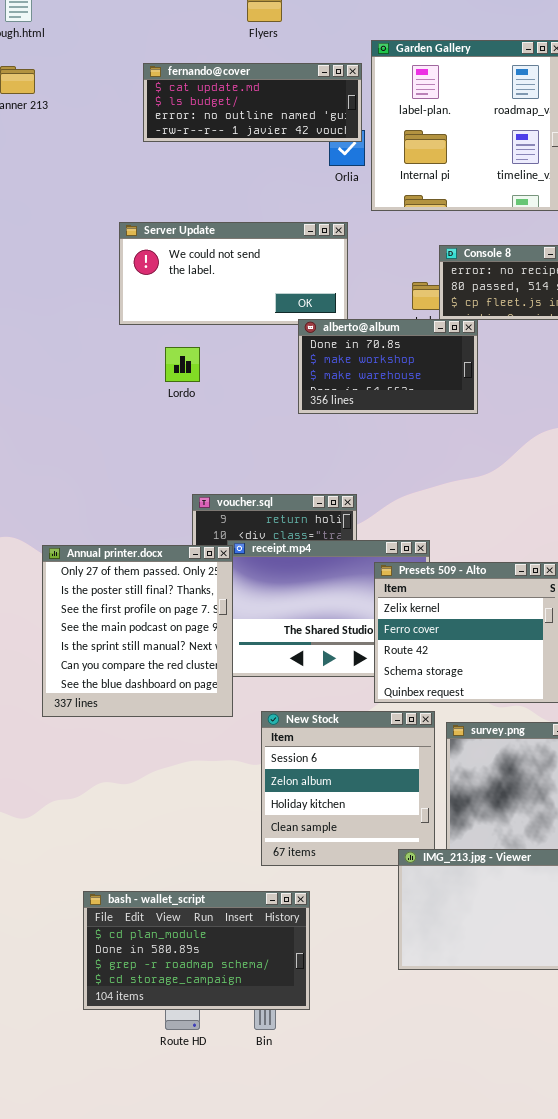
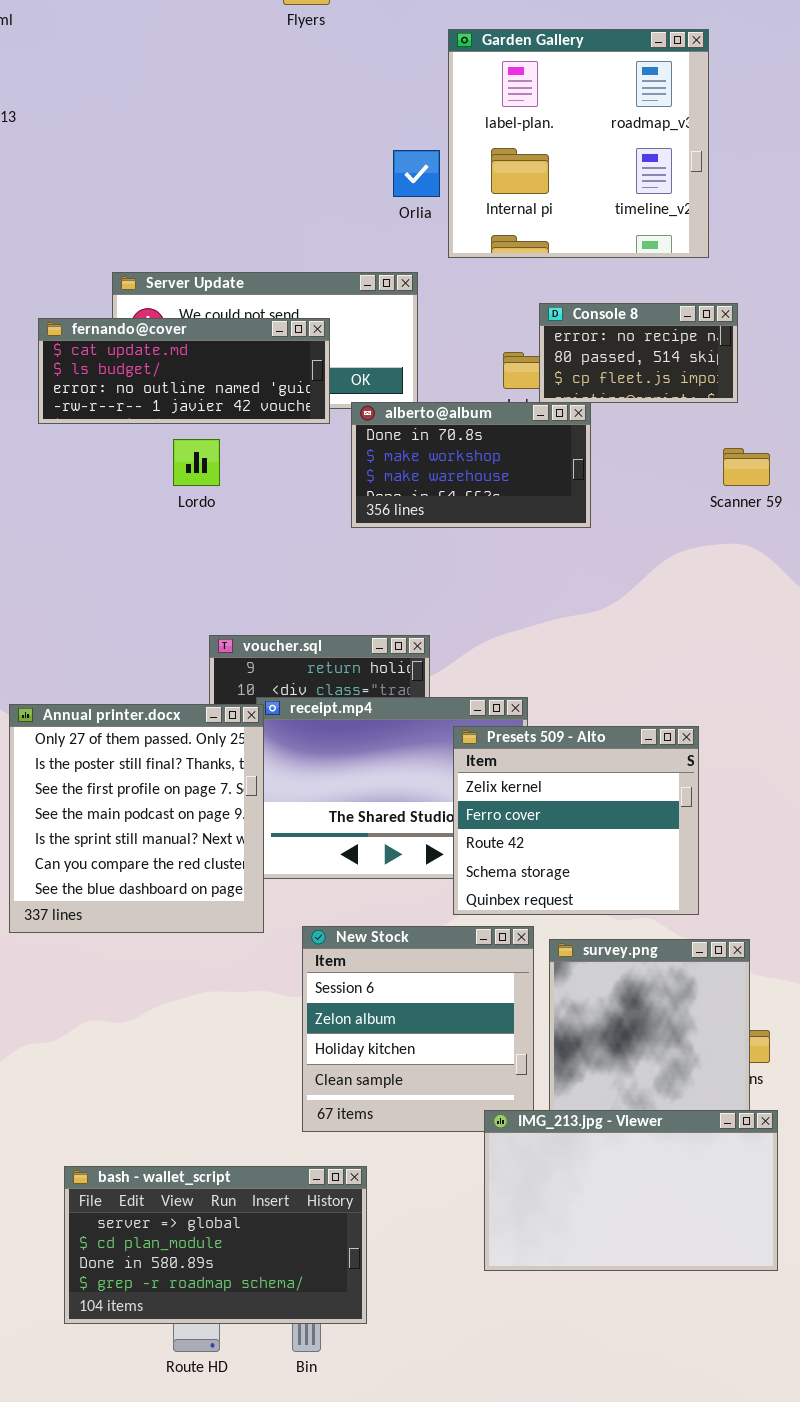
fernando@cover: [143,63,362,142] -> [38,318,330,424], moved
bash - wallet_script: [83,891,310,1010] -> [64,1166,367,1324], scrolled up 1 row

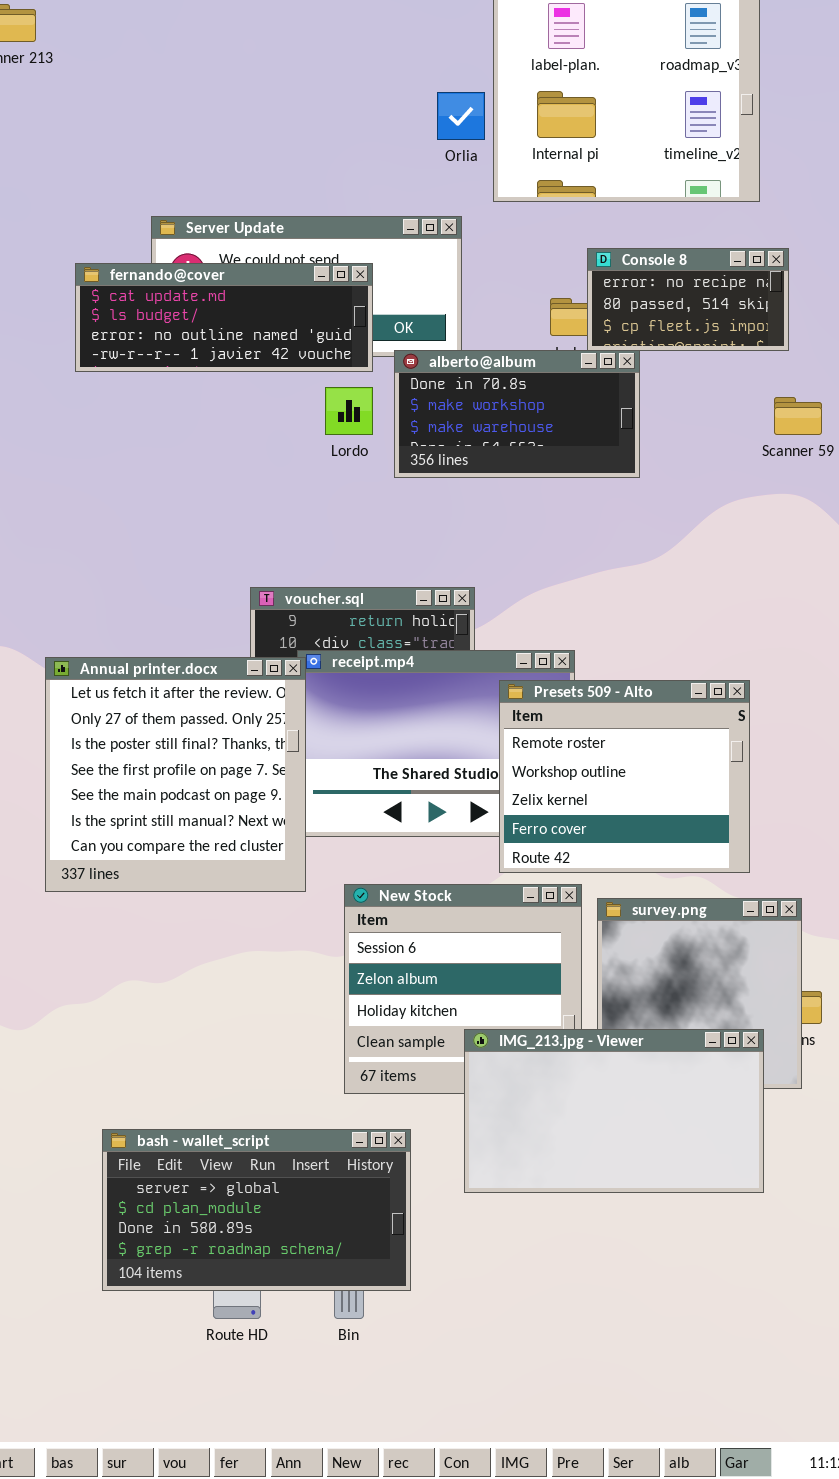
Lordo: [173,439,220,486] -> [325,387,373,435], moved
Annual printer.docx: [9,704,264,933] -> [45,657,306,892], scrolled up 1 row
Presets 509 - Alto: [453,726,699,915] -> [499,680,750,873], scrolled up 2 rows
IMG_213.jpg - Viewer: [484,1110,778,1271] -> [464,1029,764,1193], moved

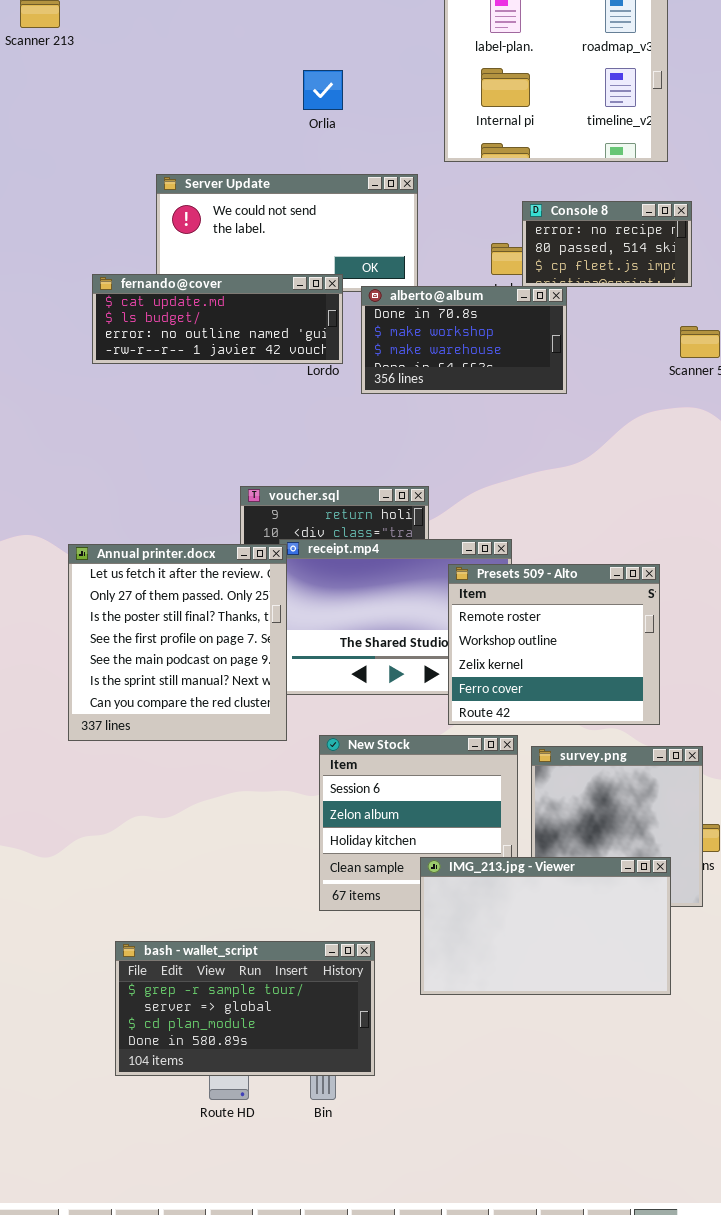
Orlia: [437,92,485,140] -> [303,70,343,110], moved
fernando@cover: [75,263,373,372] -> [92,274,343,364], moved
bash - wallet_script: [102,1129,411,1291] -> [115,941,375,1076], scrolled up 1 row

